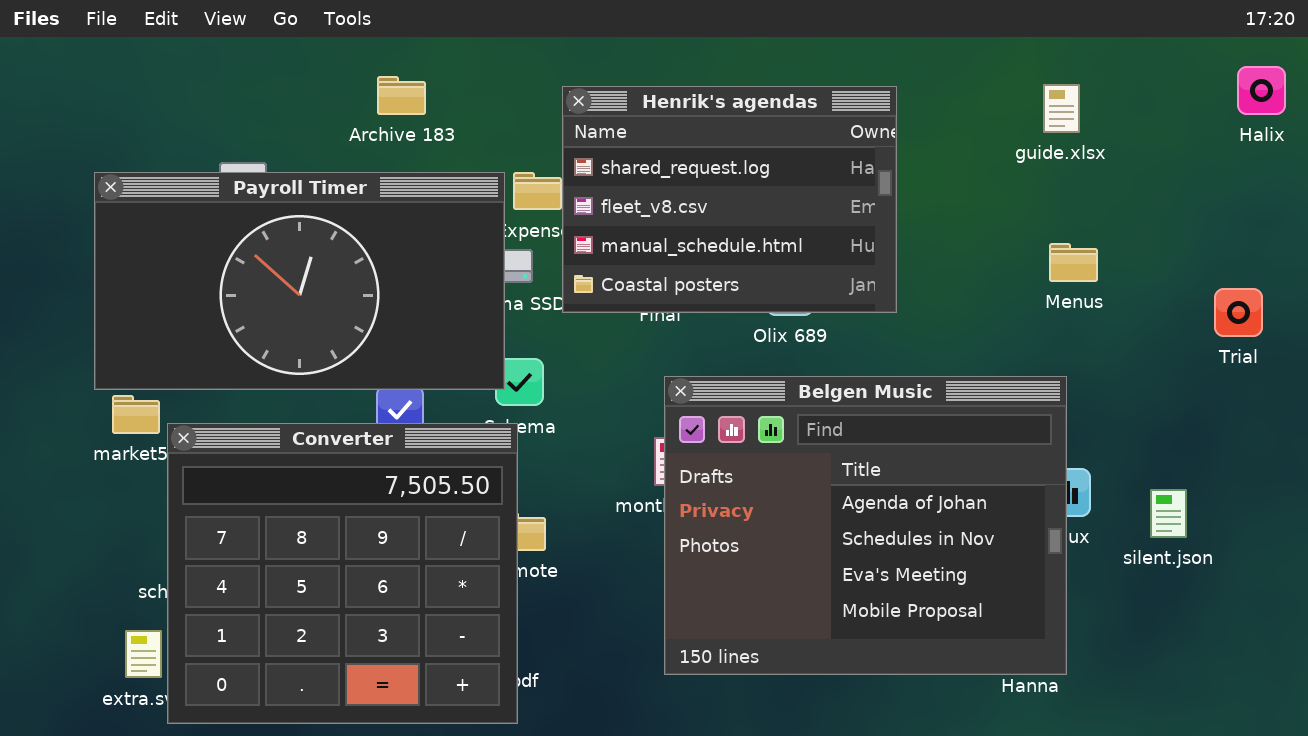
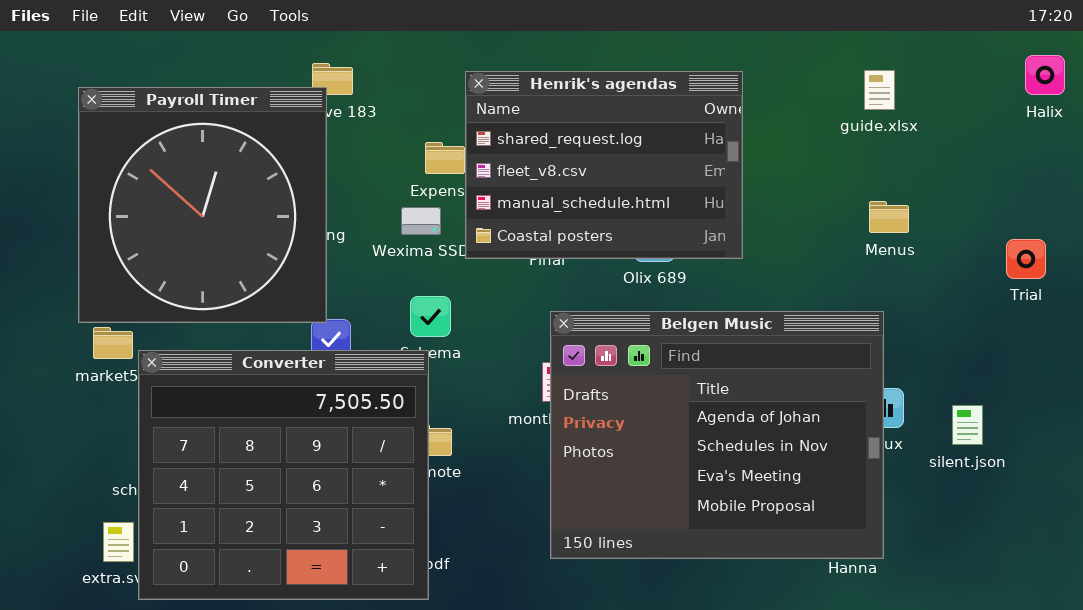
Payroll Timer: [94,172,505,390] -> [78,87,327,323], resized

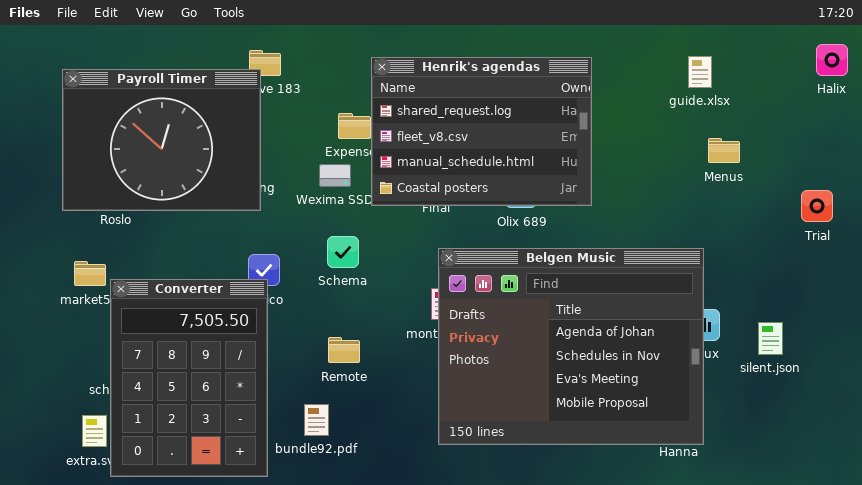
Payroll Timer: [78,87,327,323] -> [62,69,261,211], resized
Menus: [869,201,909,233] -> [708,138,740,163], moved
Converter: [138,350,429,600] -> [110,279,268,477], resized

